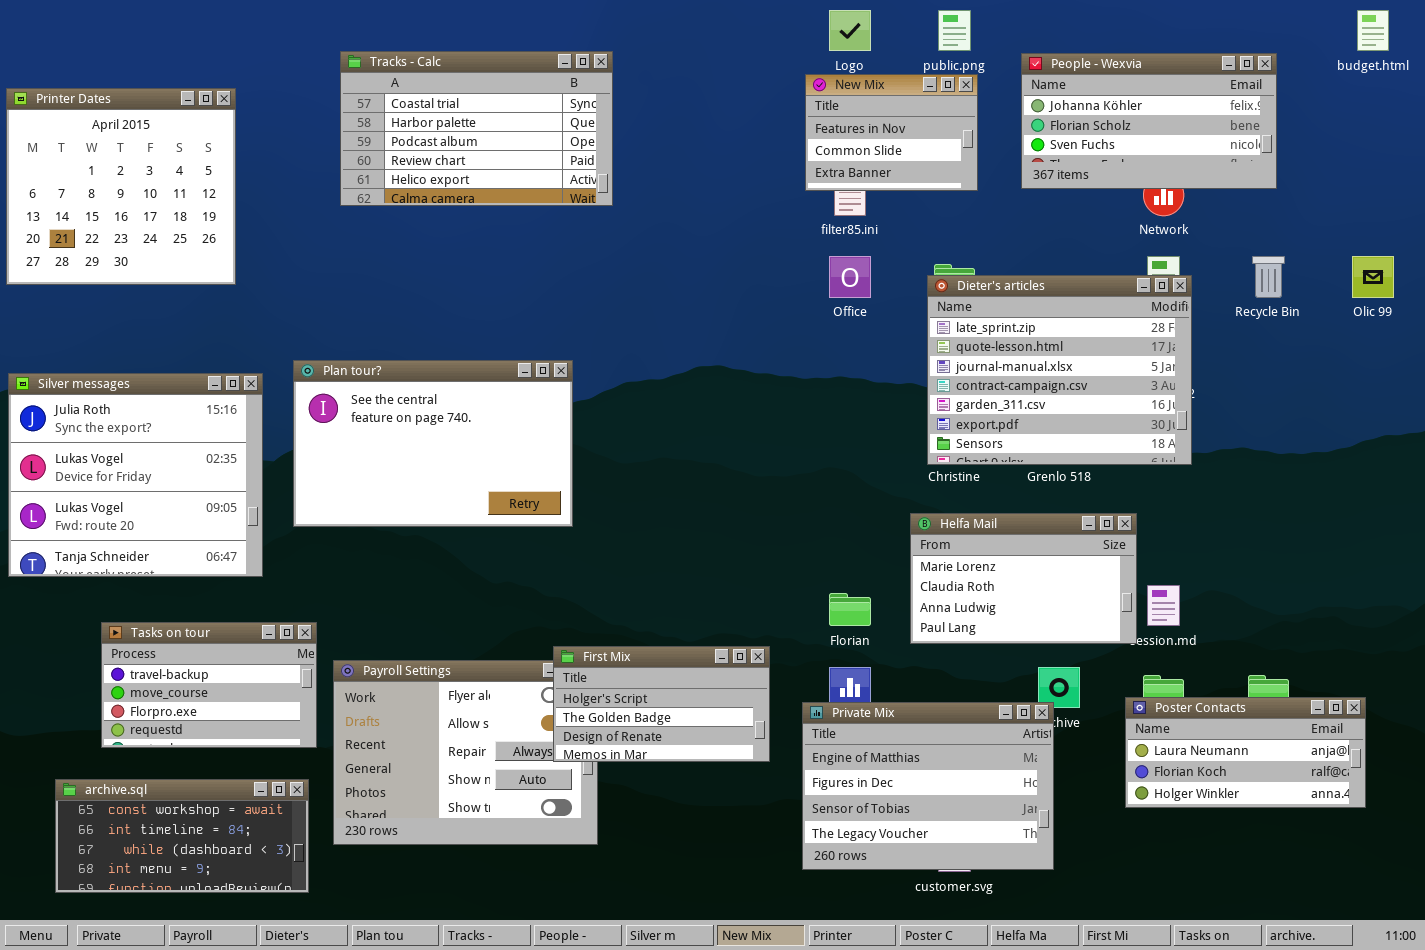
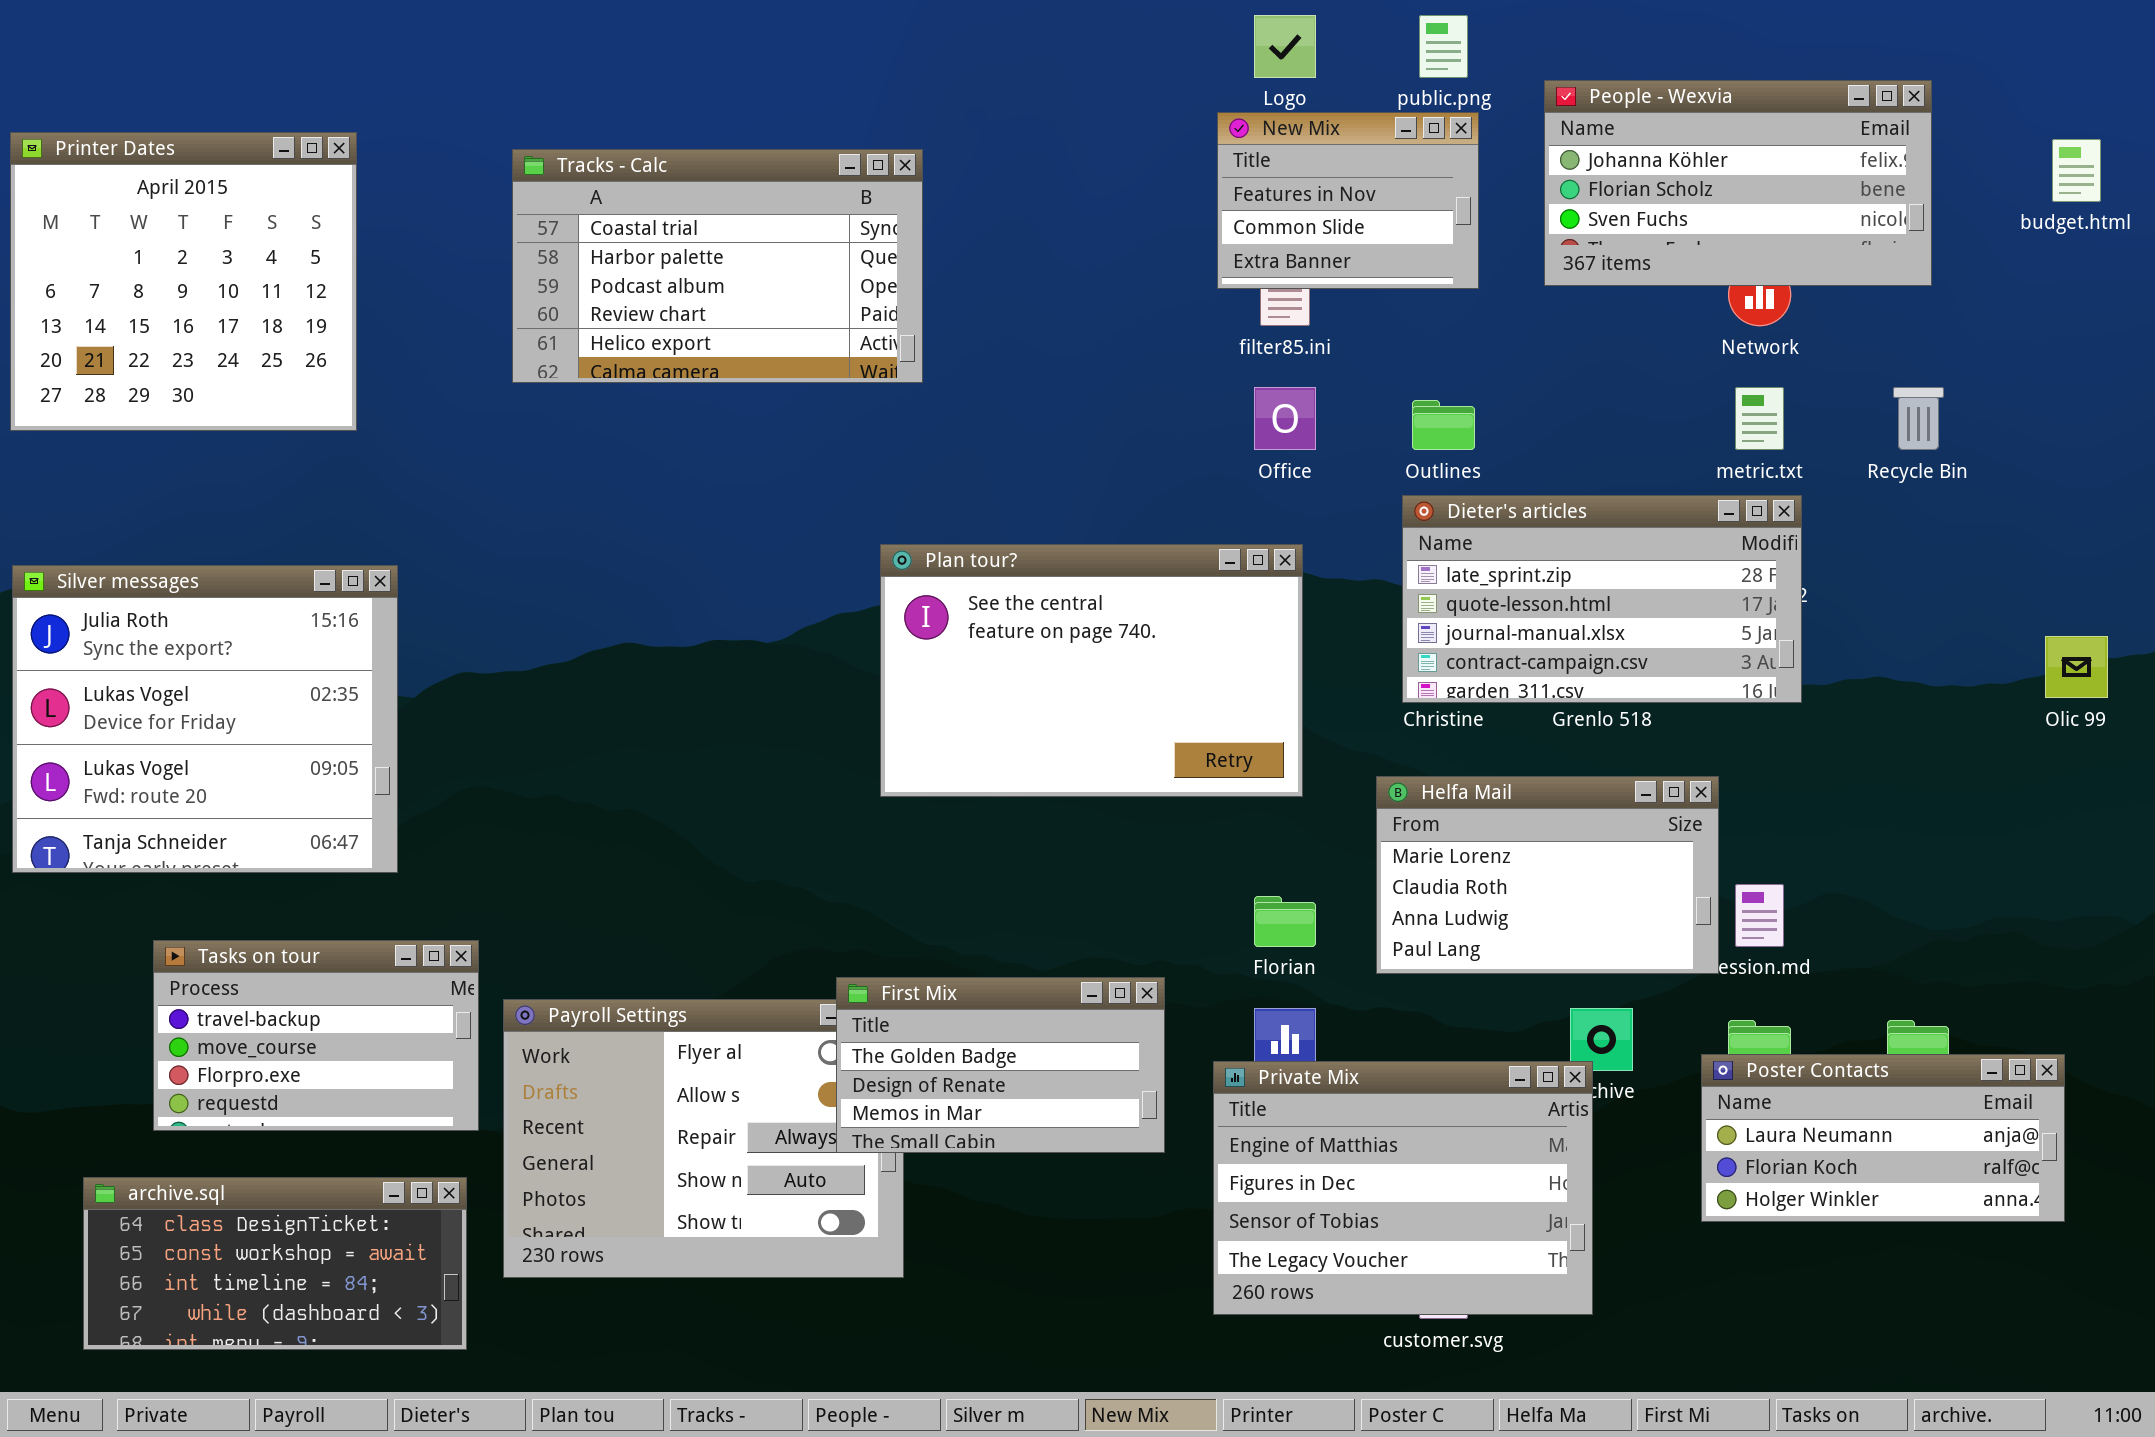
budget.html: [1357,10,1389,51] -> [2052,139,2101,202], moved
Tracks - Calc: [340,51,613,206] -> [512,149,923,383], moved
Olic 99: [1352,256,1394,298] -> [2045,636,2108,698], moved
Dieter's articles: [927,275,1192,465] -> [1402,495,1802,703], resized
Plan tour?: [293,360,573,527] -> [880,544,1303,797], moved
First Mix: [553,646,770,762] -> [836,977,1165,1153], scrolled down 1 row
archive.sql: [55,779,309,893] -> [83,1177,467,1350], scrolled up 1 row

